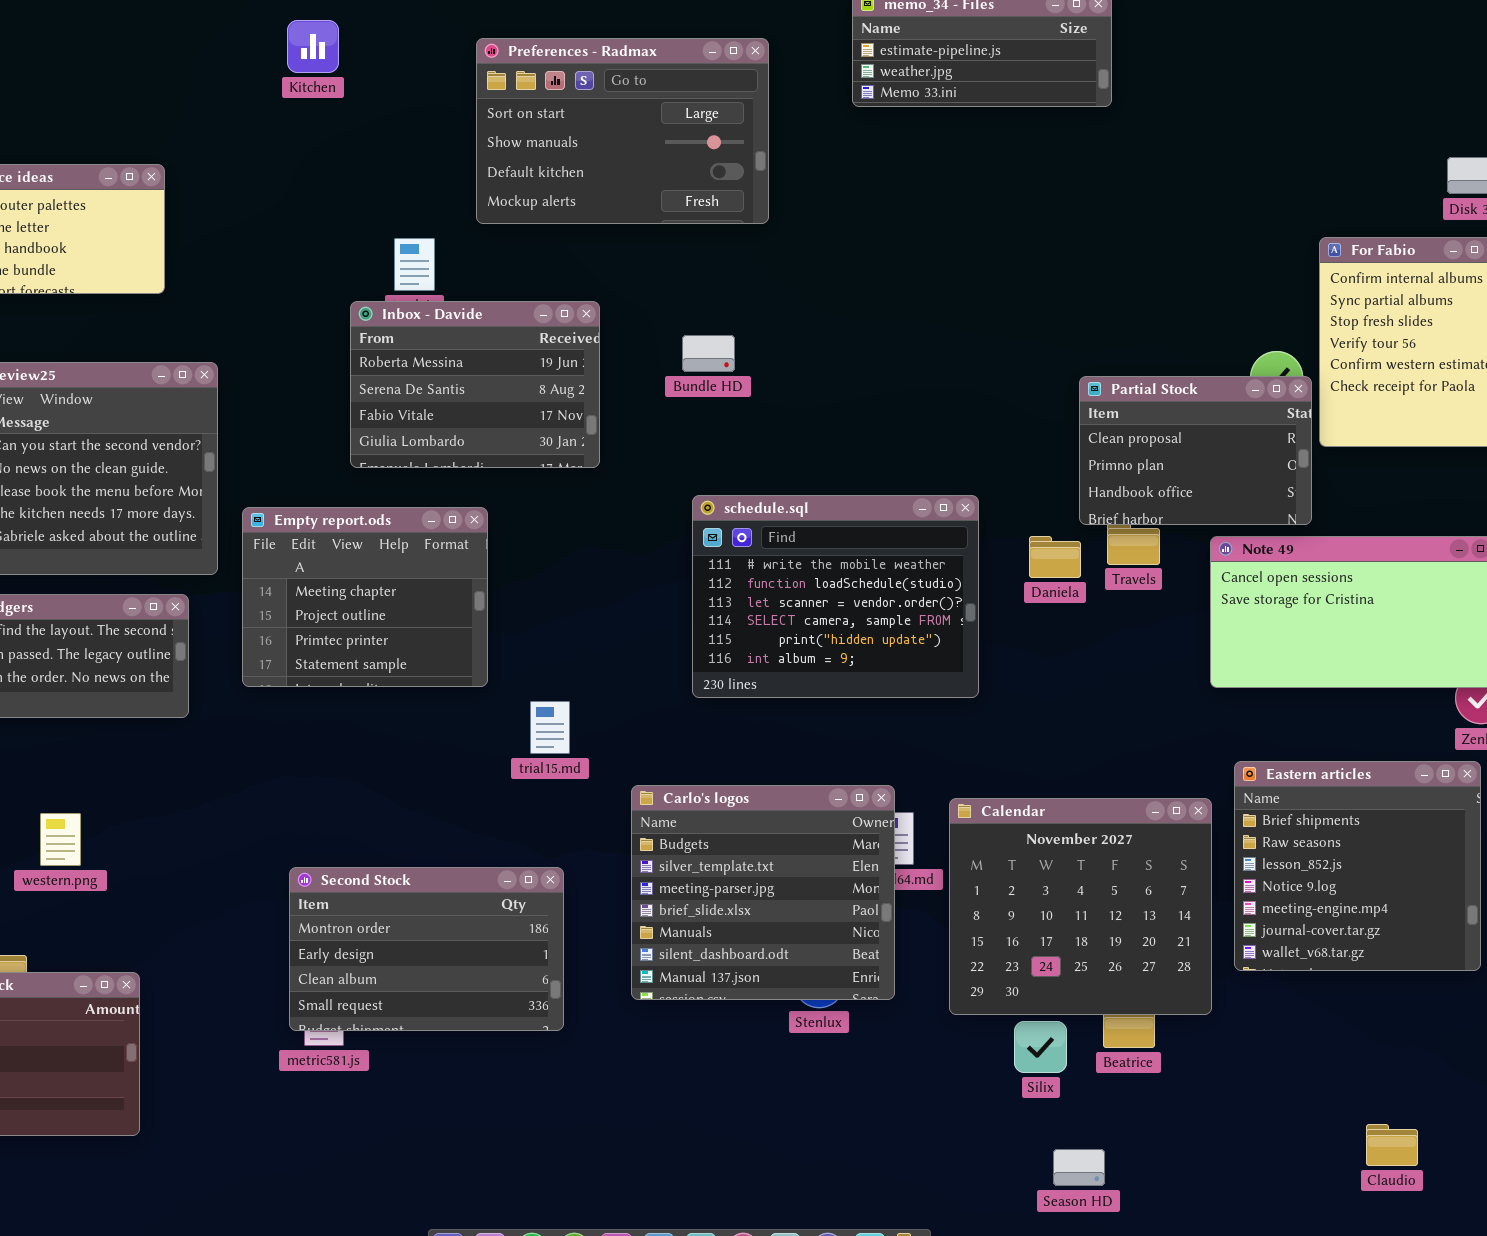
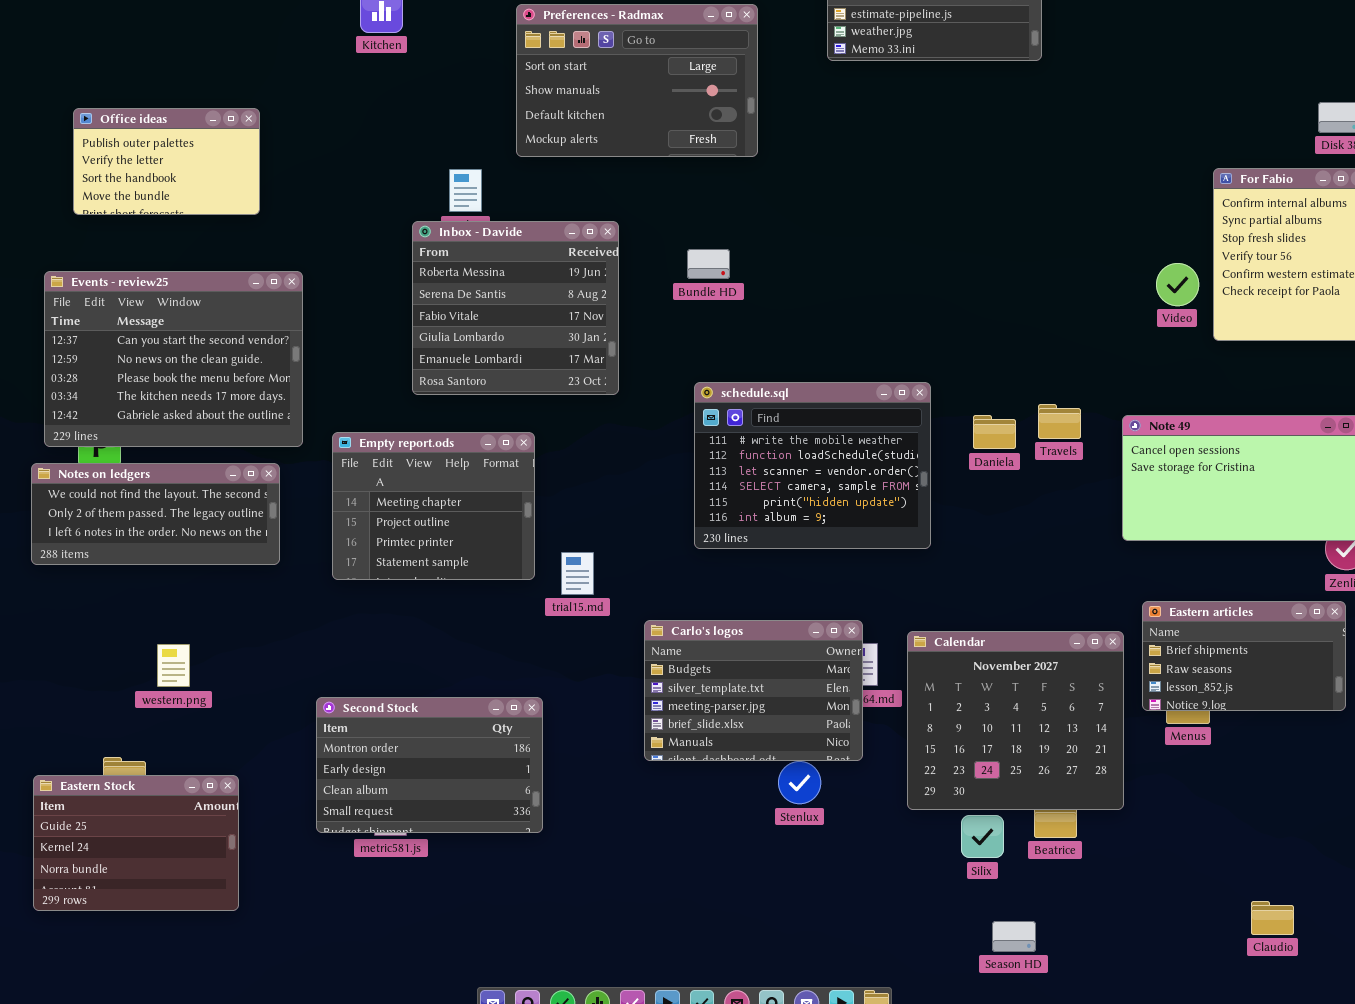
Inbox - Davide: [350,301,600,468] -> [412,221,619,395], resized
Partial Stock: [1079,376,1312,525] -> none, closed
Empty report.ods: [242,507,488,687] -> [332,432,535,580], moved
Eastern articles: [1234,761,1481,971] -> [1142,601,1346,711], resized
Carlo's logos: [631,785,895,1000] -> [644,620,863,761], resized
Second Stock: [289,867,564,1031] -> [316,697,543,833], moved

